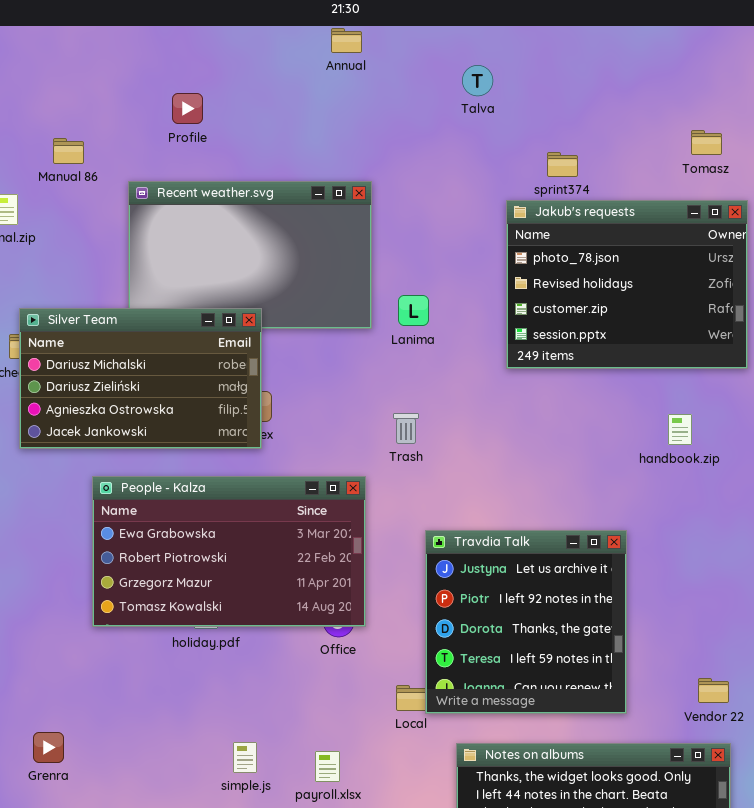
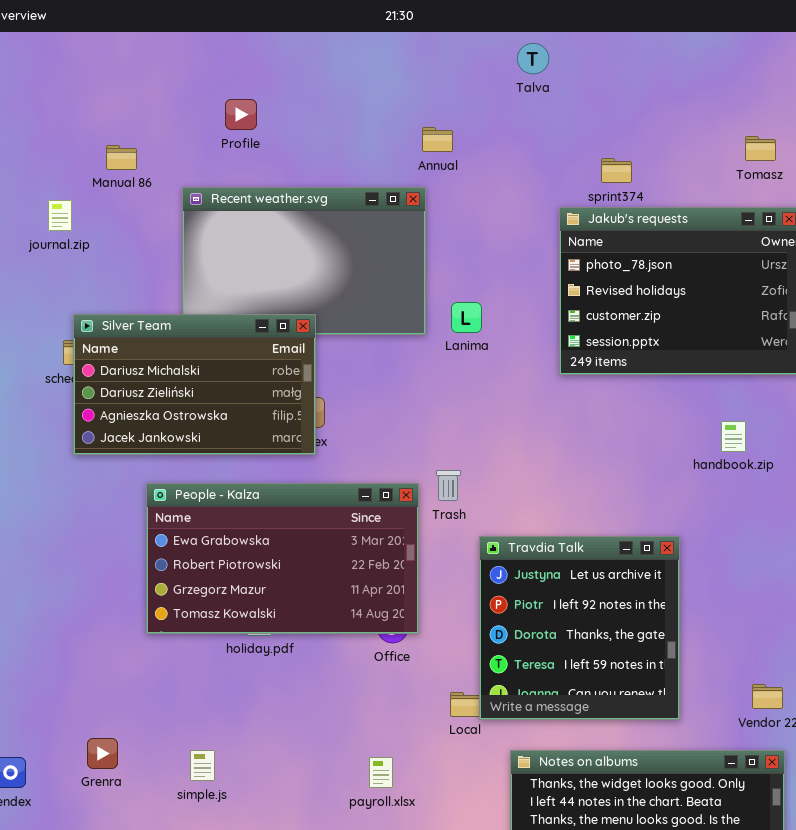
Annual: [331,28,362,53] -> [422,127,453,152], moved
Talva: [462,65,493,96] -> [517,43,549,74], moved
Trash: [393,413,419,444] -> [436,470,461,501], moved
simple.js: [233,742,257,773] -> [190,750,215,781], moved

